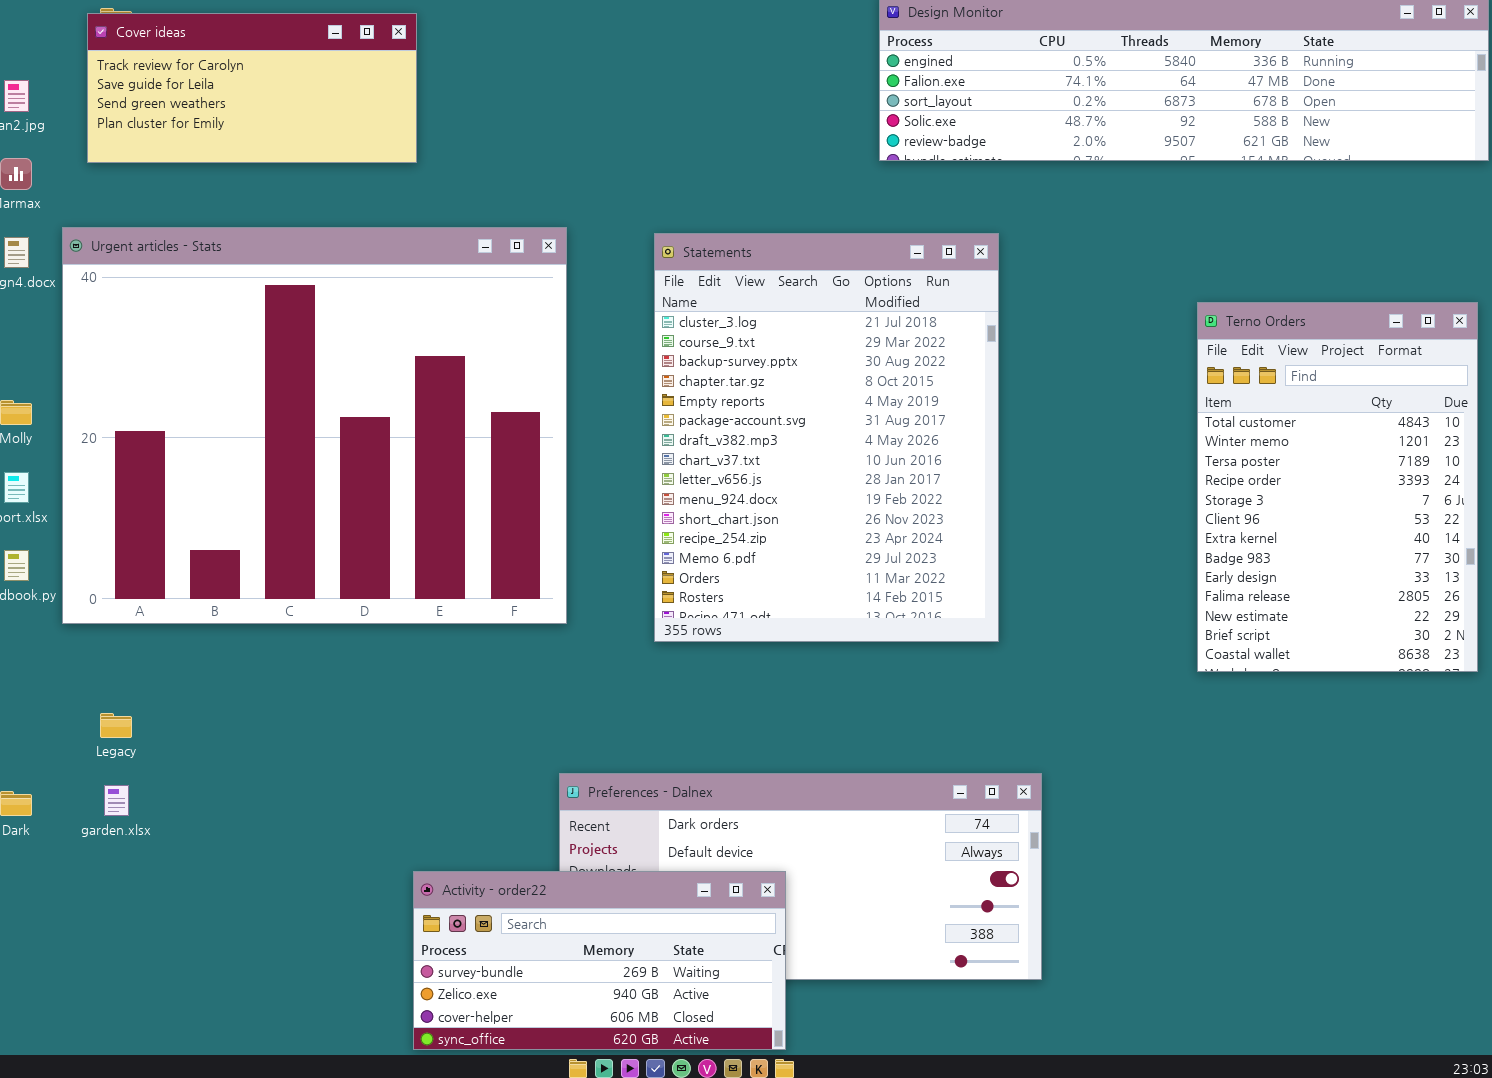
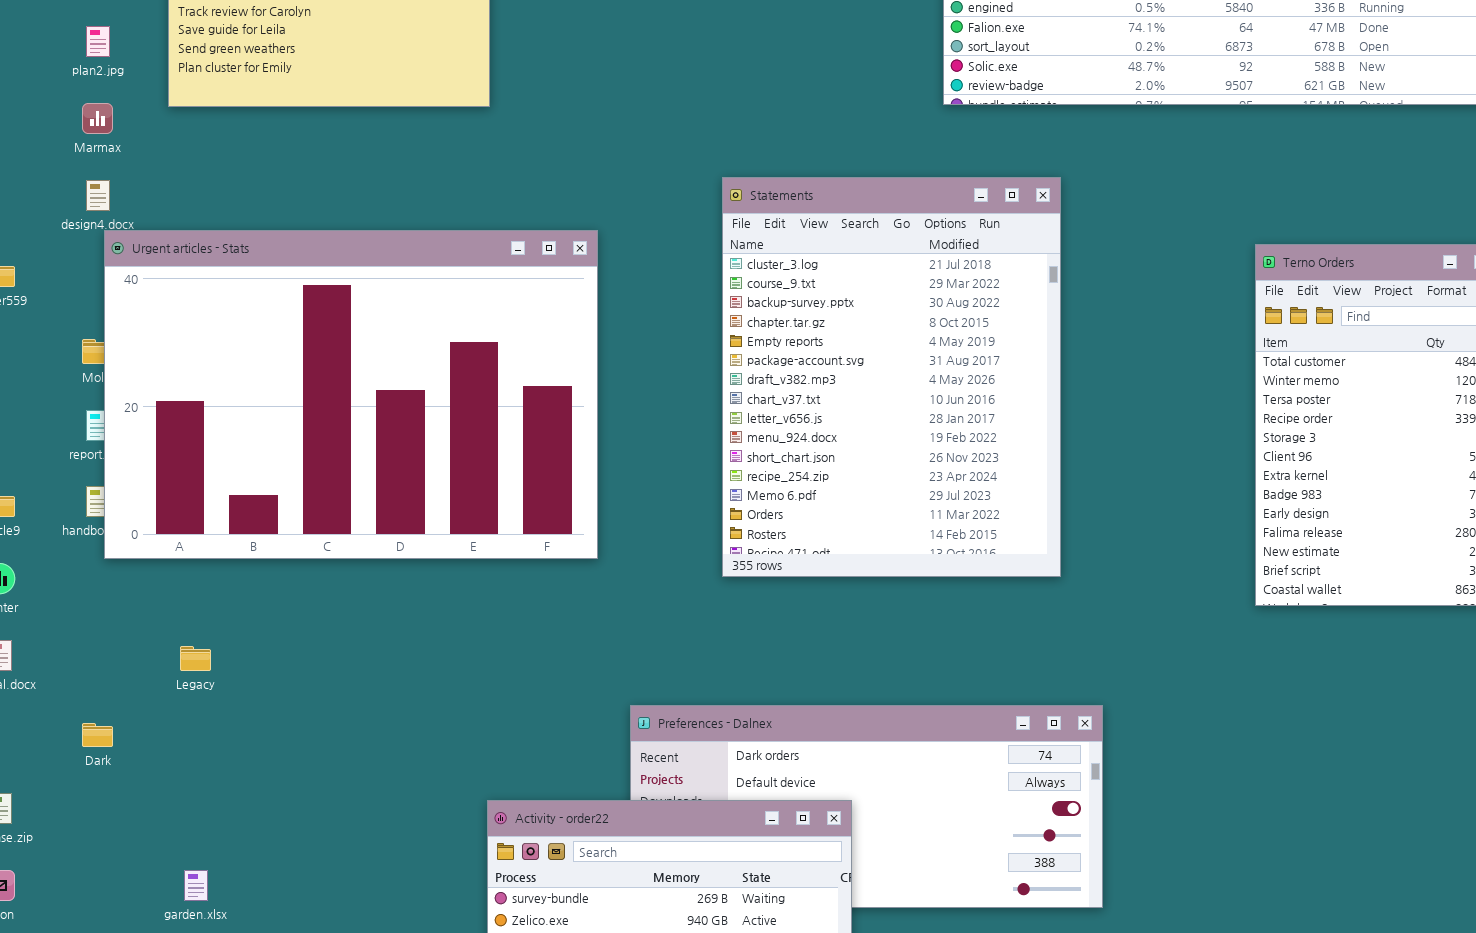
Urgent articles - Stats: [62,227,567,624] -> [104,230,598,559], moved, resized
garden.xlsx: [104,785,129,816] -> [184,870,208,901], moved

